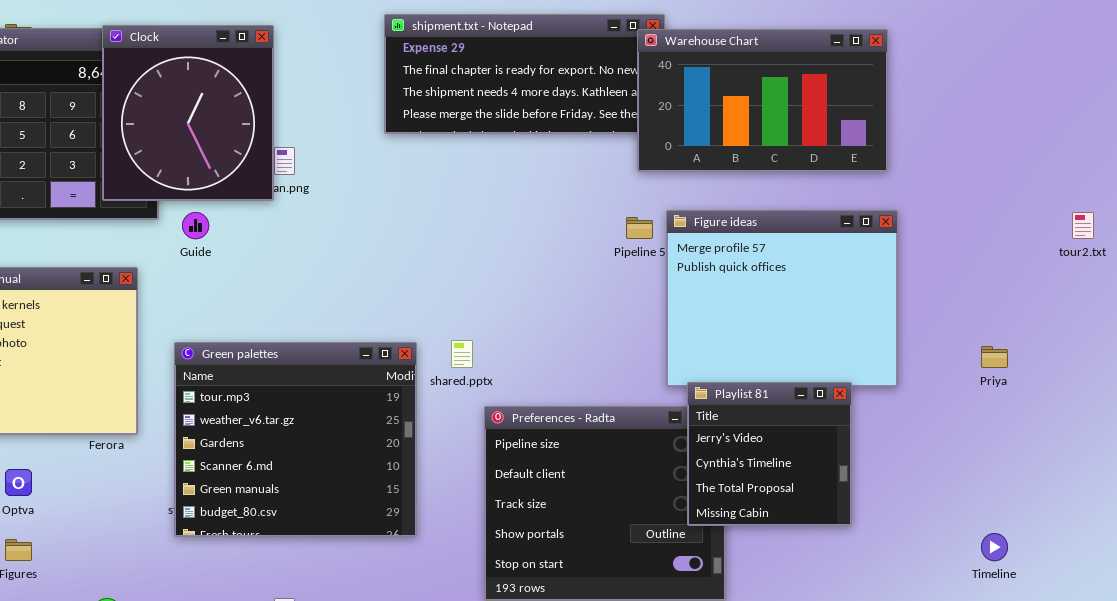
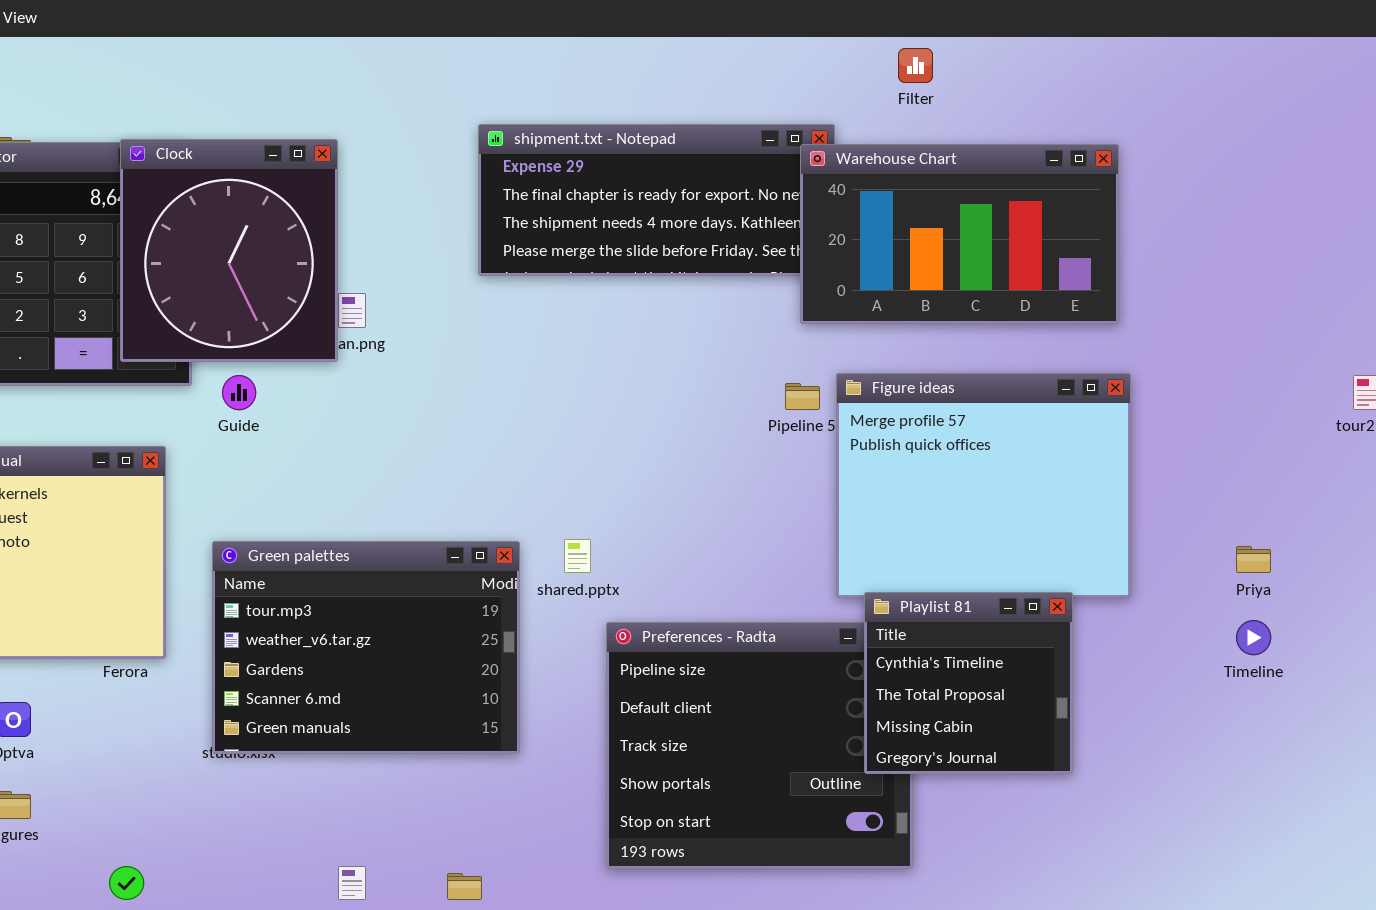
Green palettes: [174,342,417,537] -> [212,541,520,754], resized
Playlist 81: [687,382,852,526] -> [864,592,1073,774], scrolled down 1 row
Timeline: [981,533,1008,561] -> [1236,620,1271,655], moved

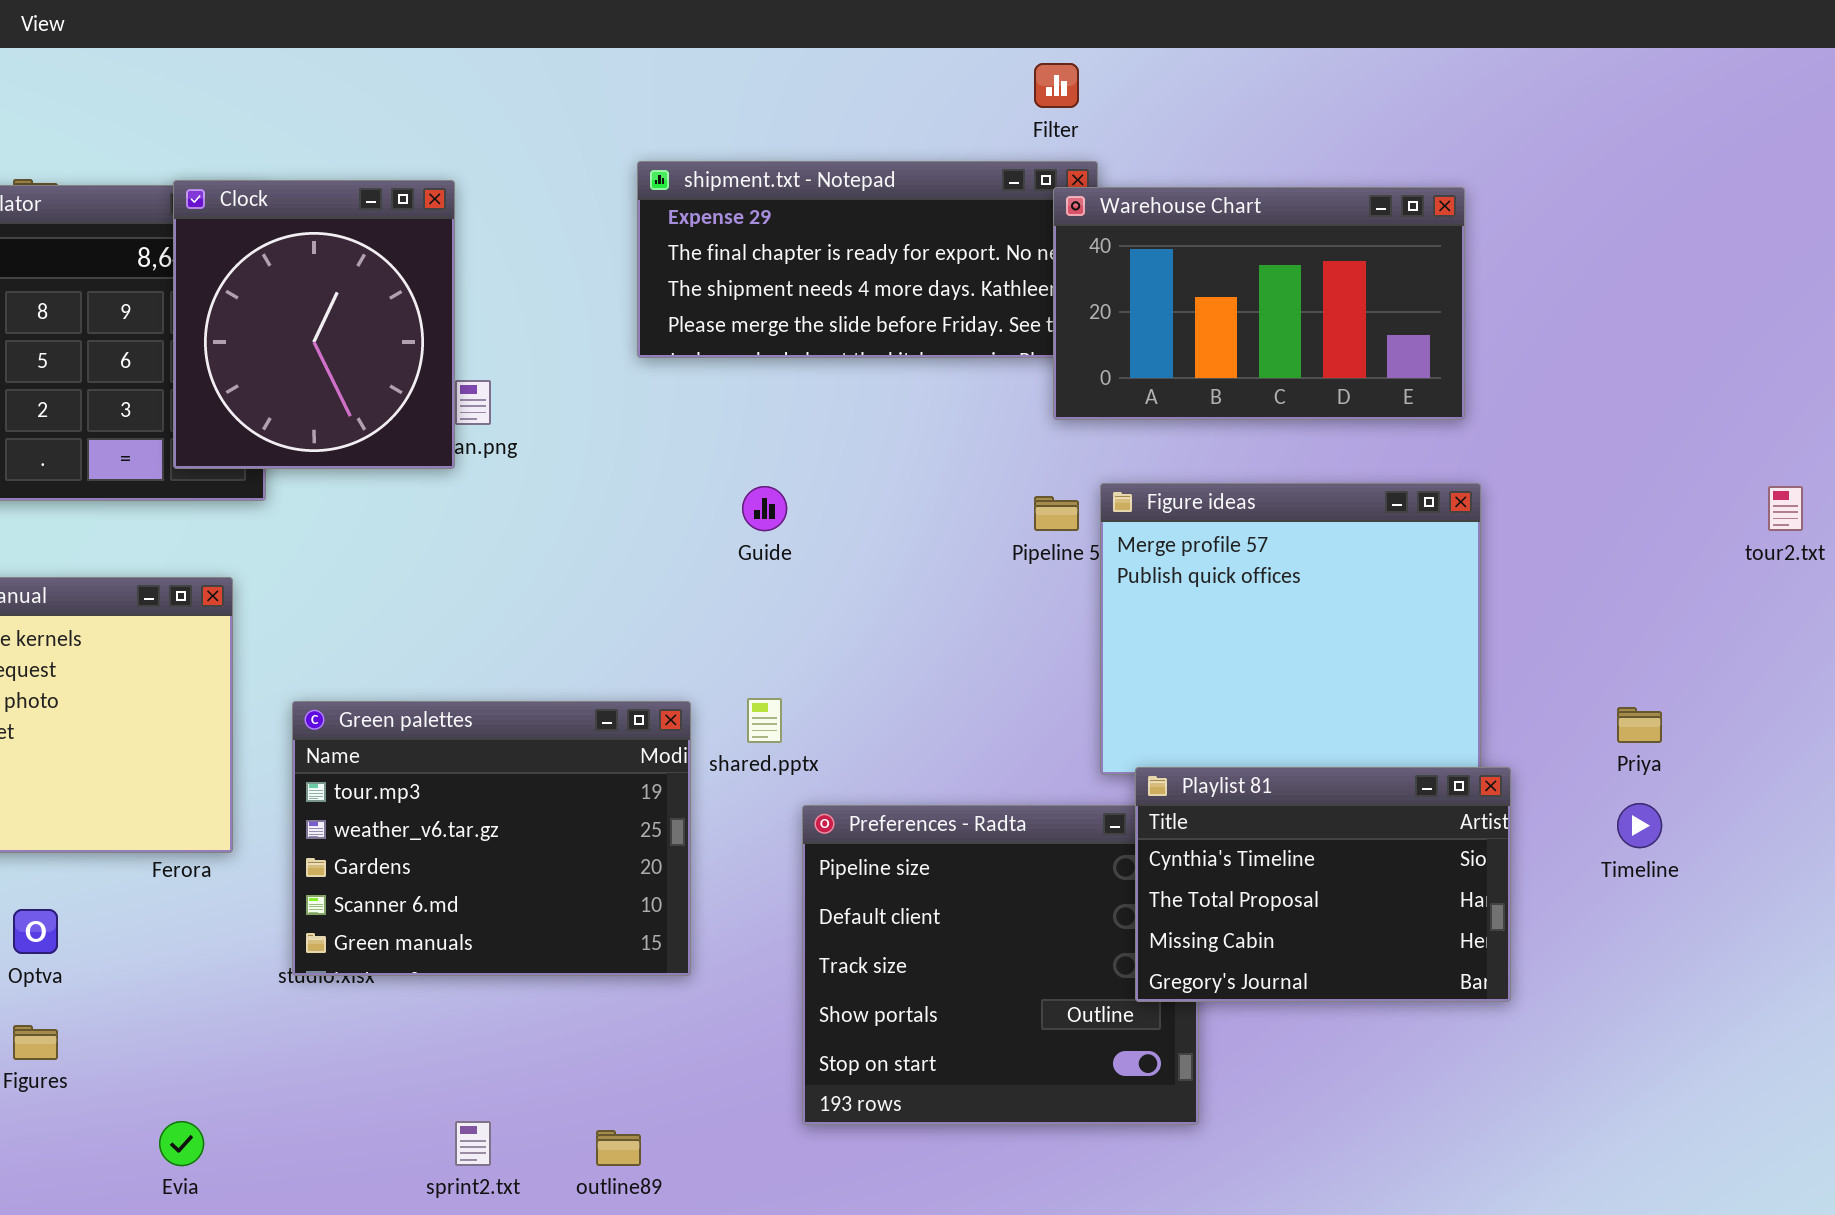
Filter: [898,48,933,83] -> [1034,63,1079,108], moved
Guide: [222,375,256,410] -> [742,486,787,531], moved
Playlist 81: [864,592,1073,774] -> [1135,767,1511,1002], resized

